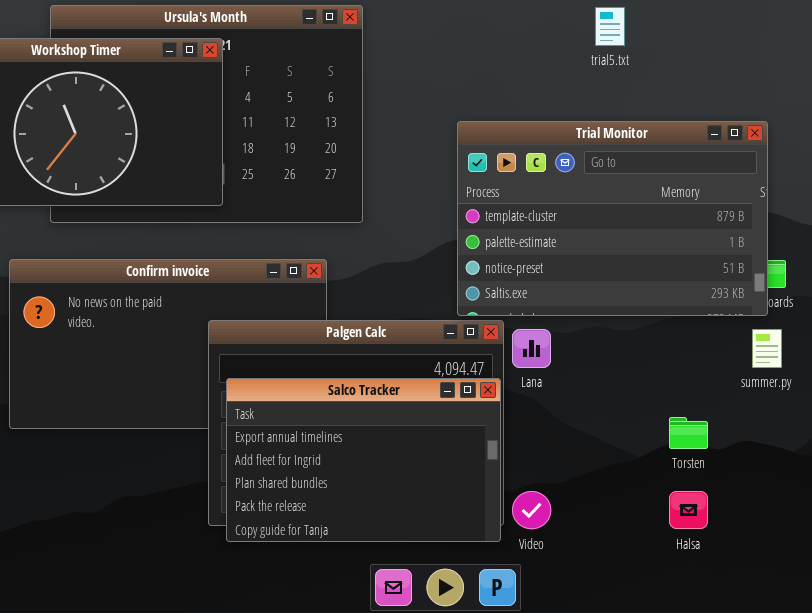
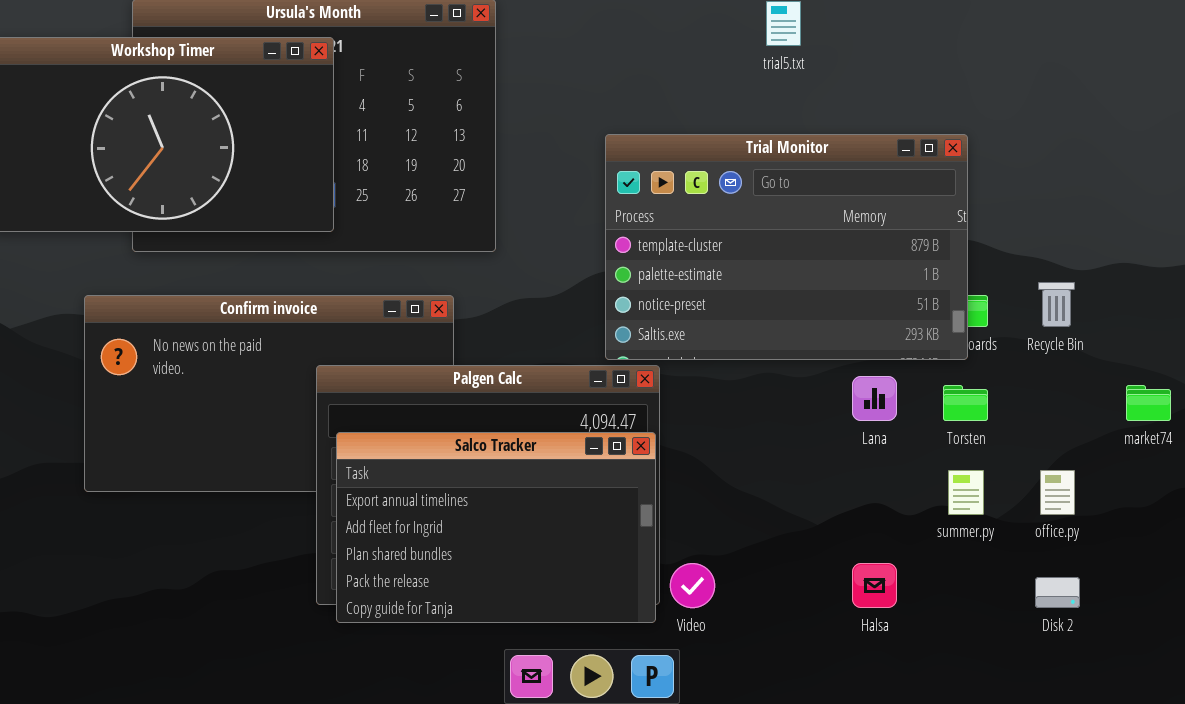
Lana: [512,329,551,368] -> [852,376,897,421], moved
summer.py: [752,329,782,368] -> [948,470,984,515], moved
Torsten: [669,417,708,449] -> [943,385,988,421], moved

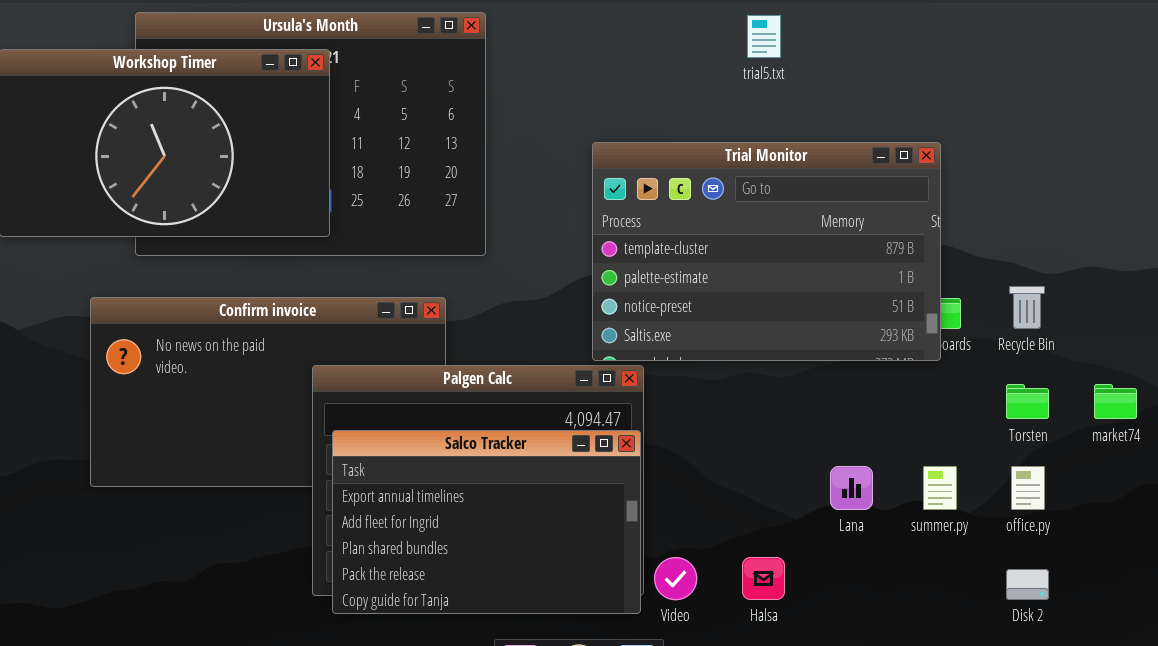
Lana: [852,376,897,421] -> [830,466,873,510], moved
Torsten: [943,385,988,421] -> [1006,384,1049,419], moved
Halsa: [852,563,897,608] -> [742,557,785,600], moved

